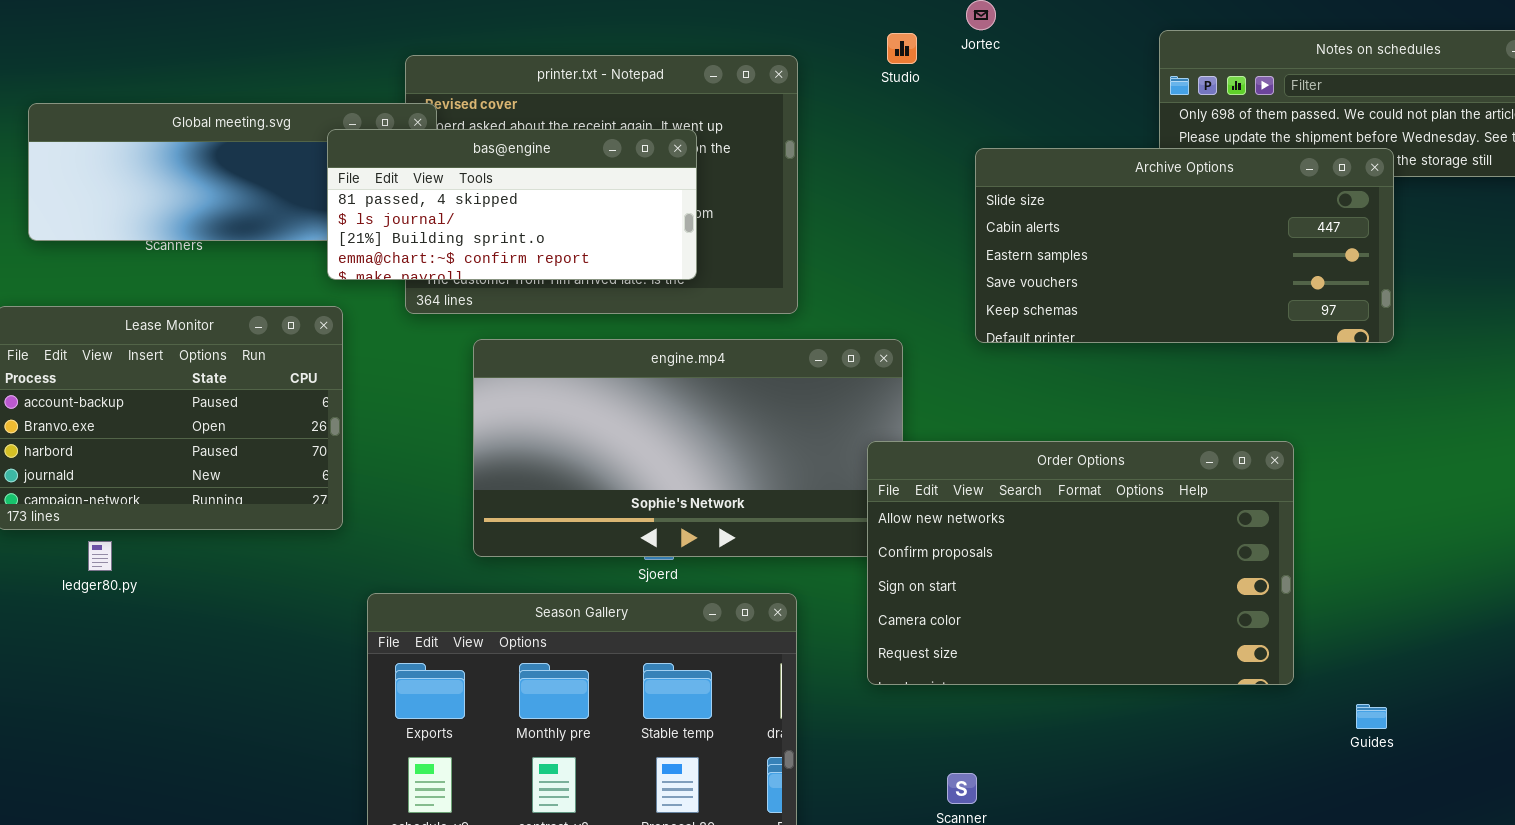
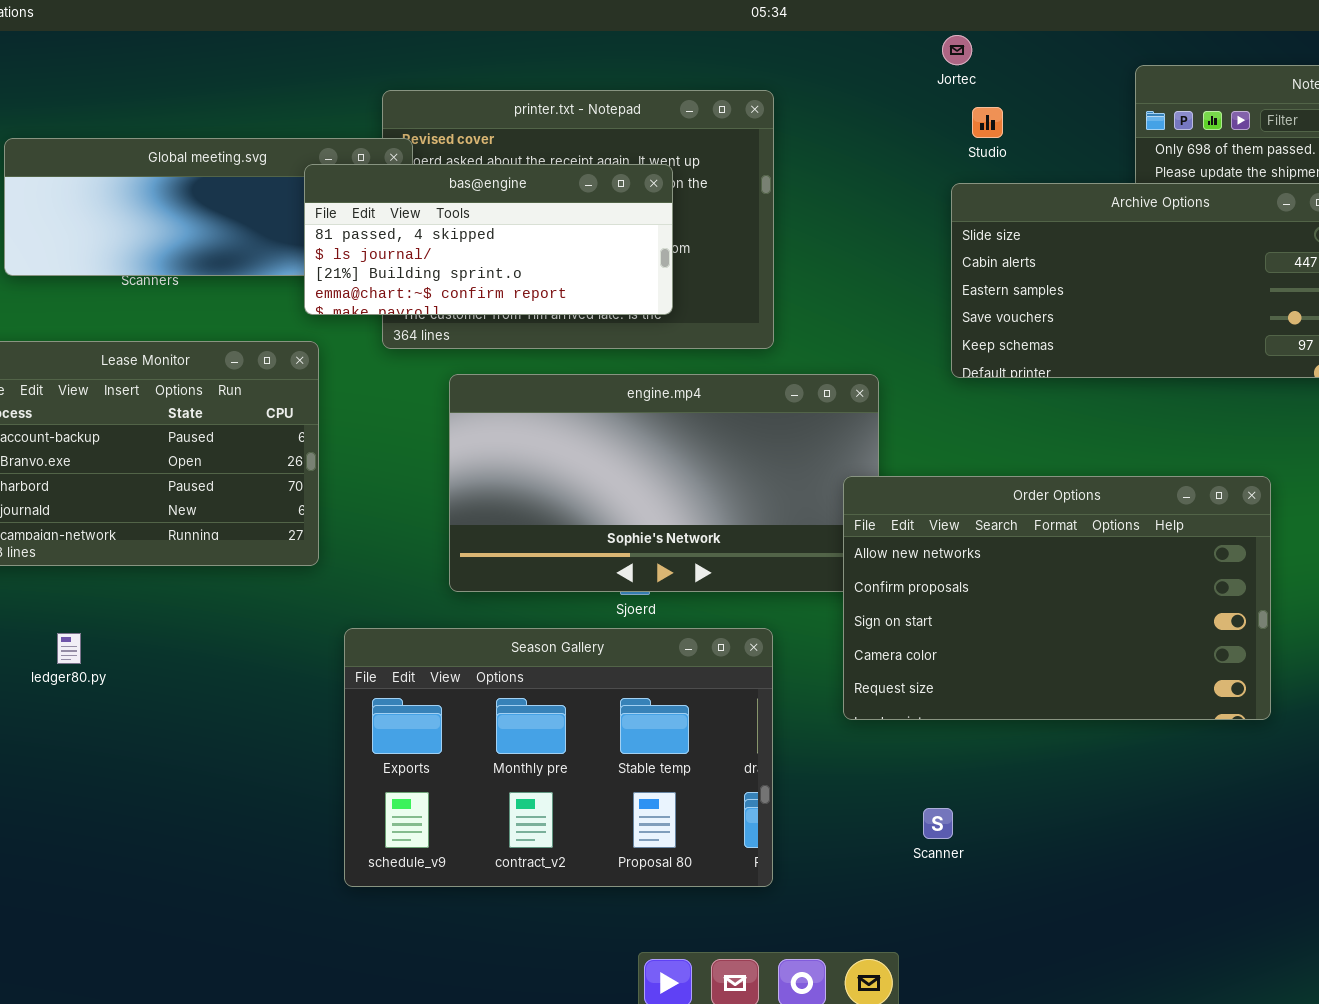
Studio: [887,33,917,64] -> [972,107,1003,138], moved
ledger80.py: [88,541,112,571] -> [57,633,81,664], moved

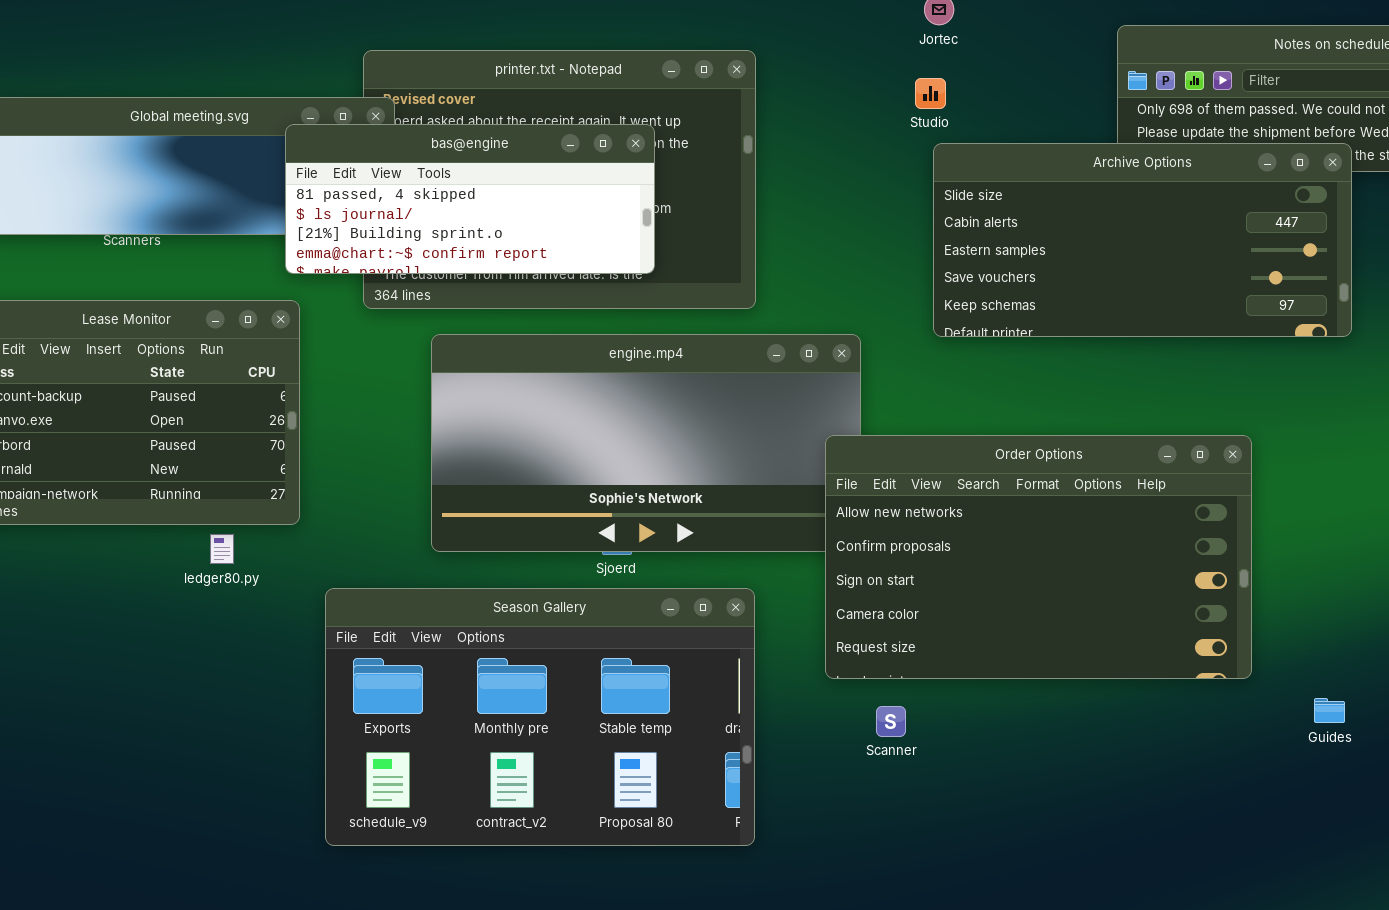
Studio: [972,107,1003,138] -> [915,78,946,109], moved
ledger80.py: [57,633,81,664] -> [210,534,234,564], moved
Scanner: [923,808,953,839] -> [876,706,906,737], moved

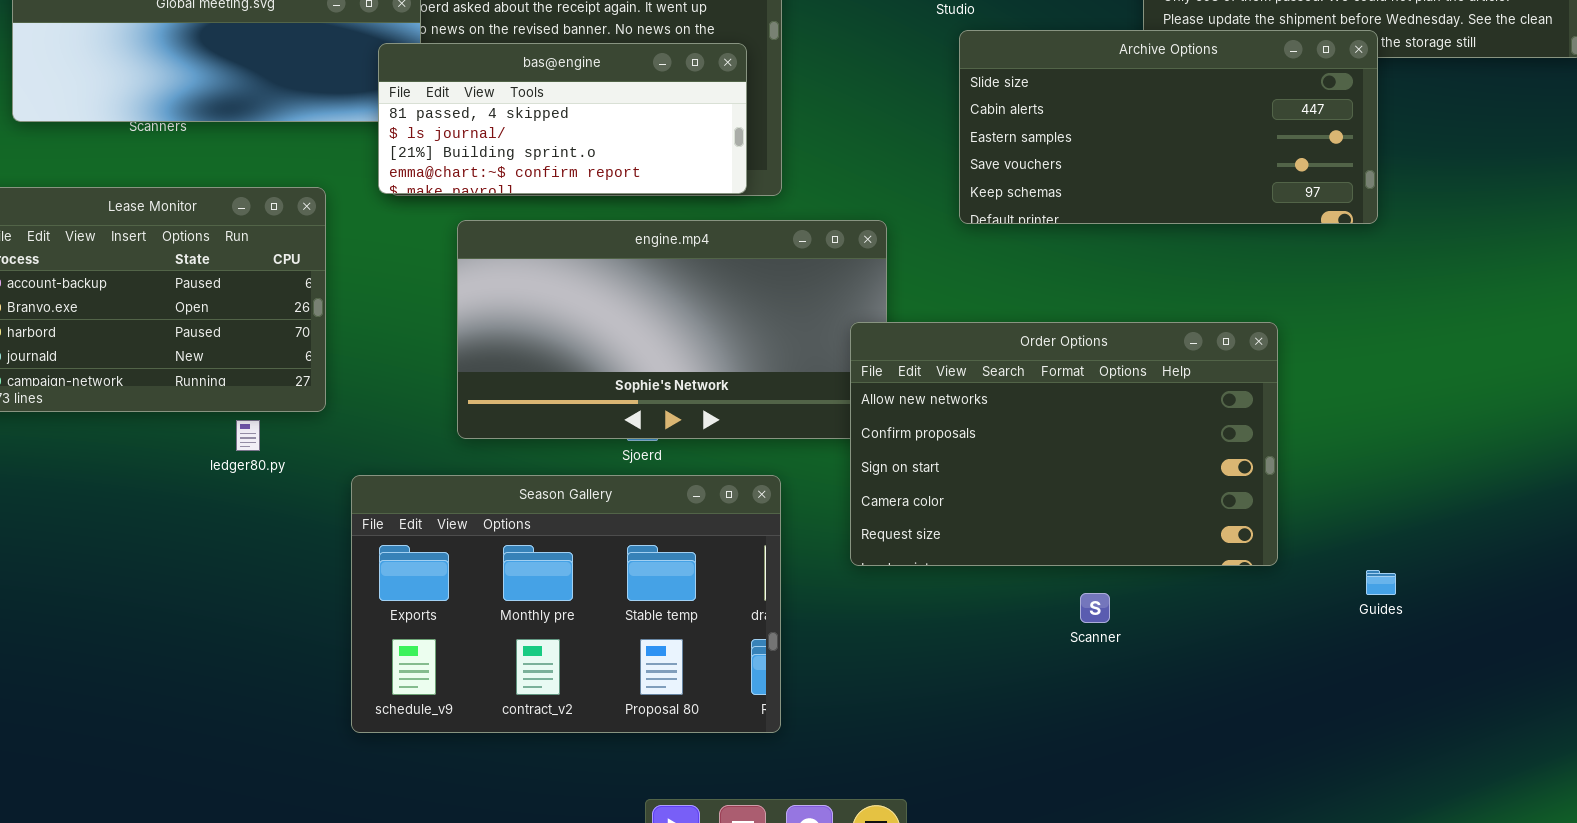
bas@engine: [285,124,655,274] -> [378,43,747,194], moved
Guides: [1314,698,1345,723] -> [1366,570,1396,595], moved
Scanner: [876,706,906,737] -> [1080,593,1110,623], moved

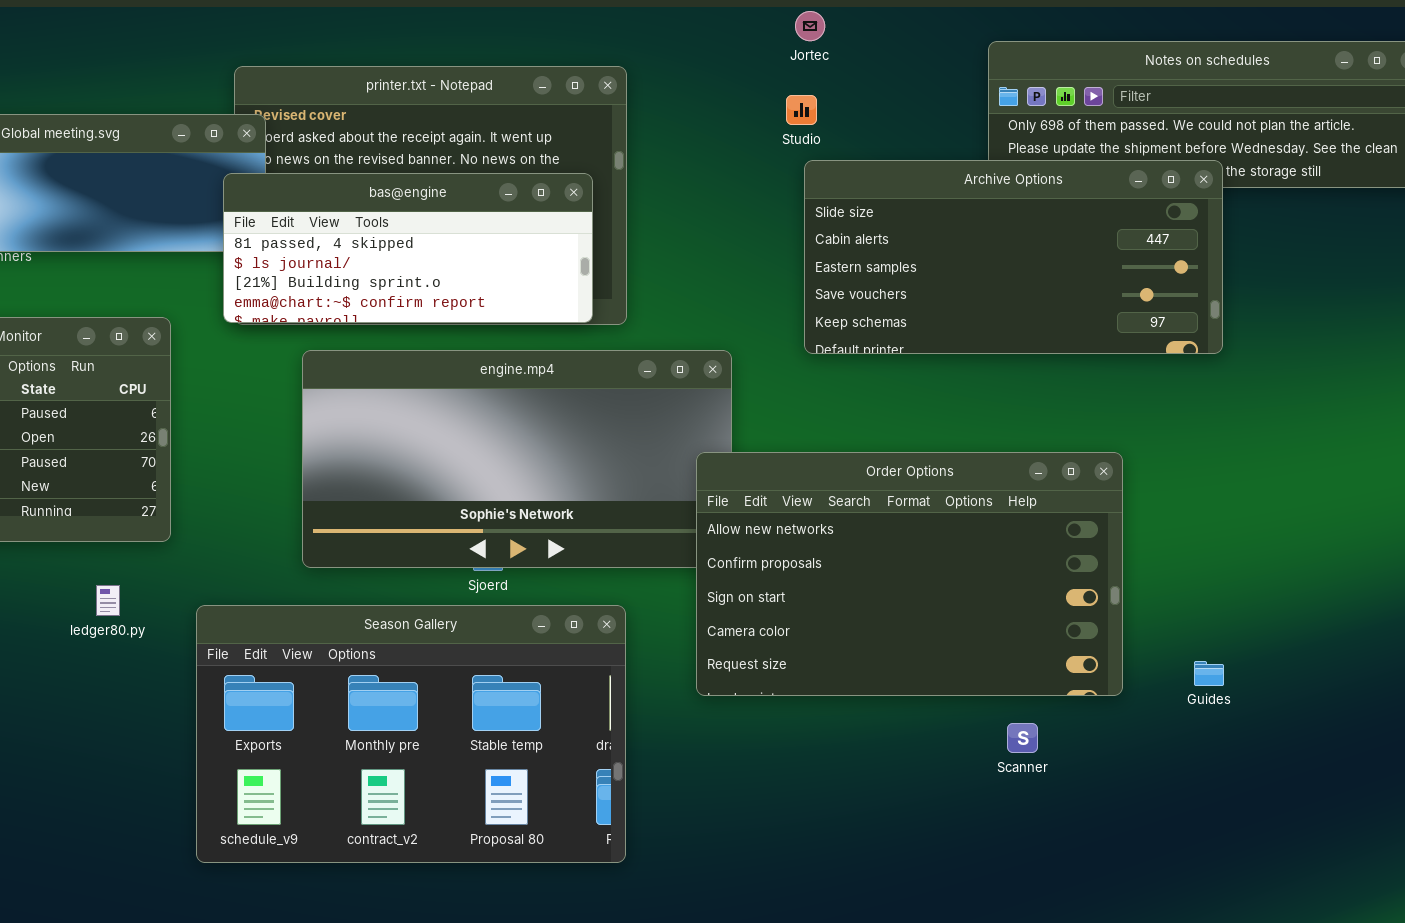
ledger80.py: [236,420,260,451] -> [96,585,120,616], moved
Guides: [1366,570,1396,595] -> [1194,661,1224,686], moved
Scanner: [1080,593,1110,623] -> [1007,723,1038,753], moved

